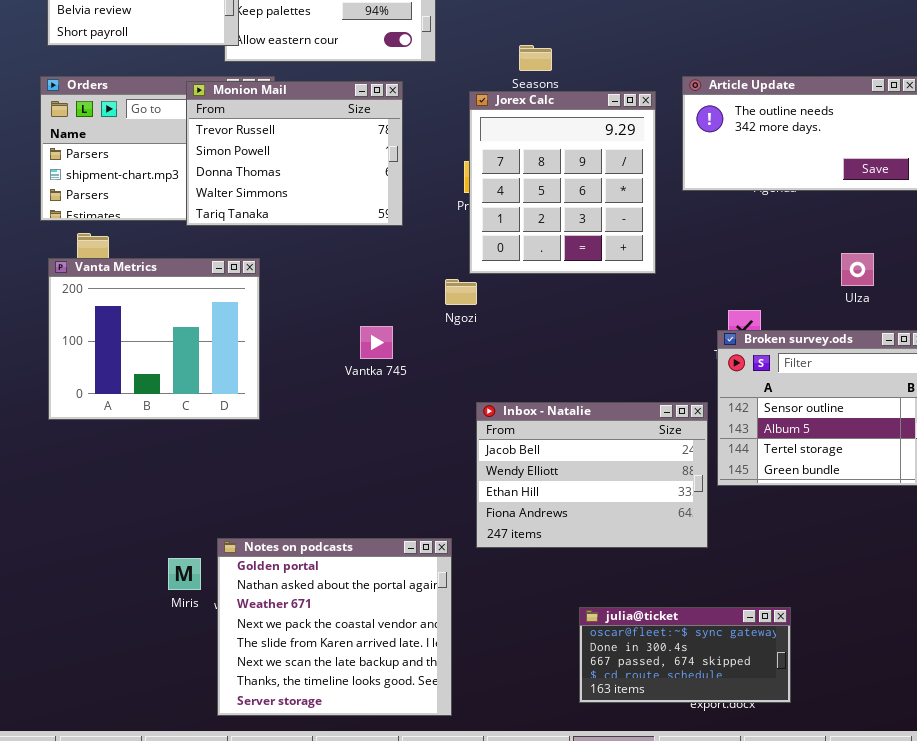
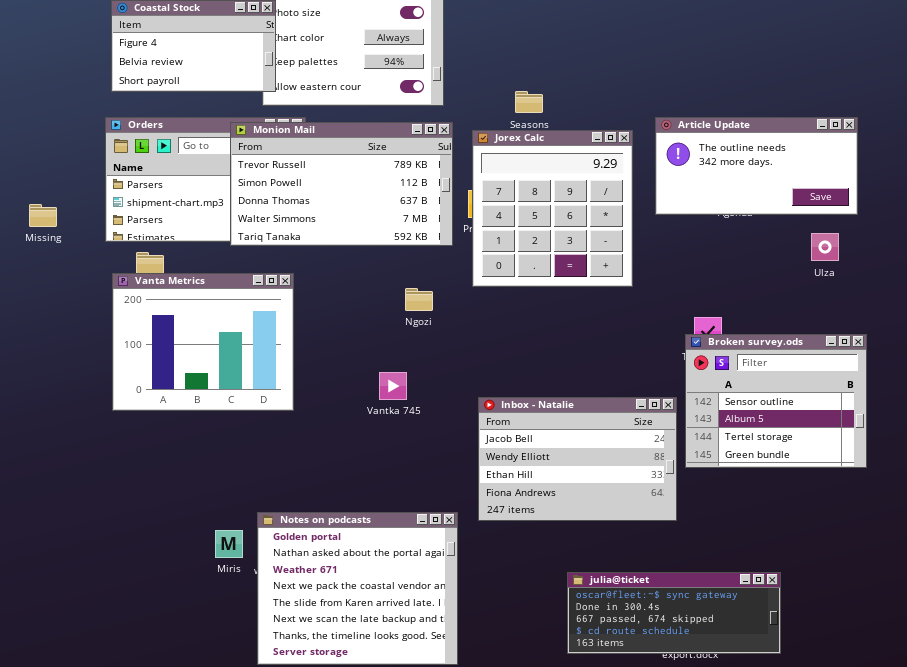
Monion Mail: [186,81,403,226] -> [230,122,453,246], resized
Ulza: [841,253,874,286] -> [811,233,839,261], moved
Ngozi: [445,279,477,305] -> [405,288,433,311], moved
Vantka 745: [360,326,393,359] -> [379,372,407,400], moved
julia@ticket: [579,607,791,703] -> [567,572,781,654], resized

